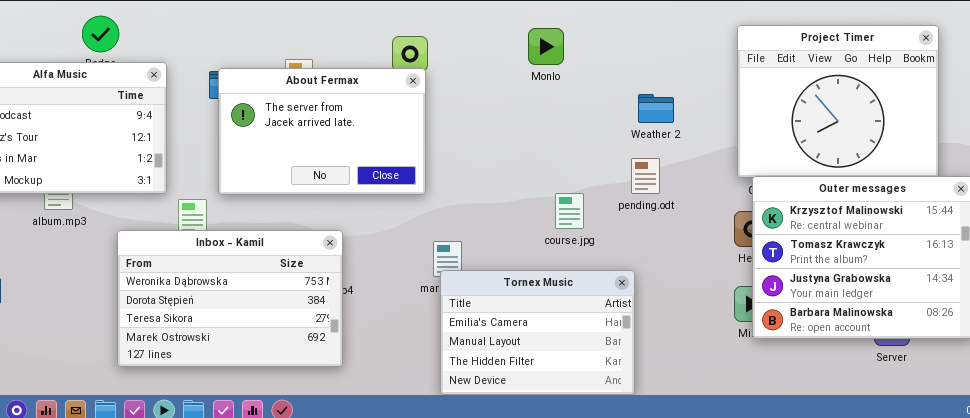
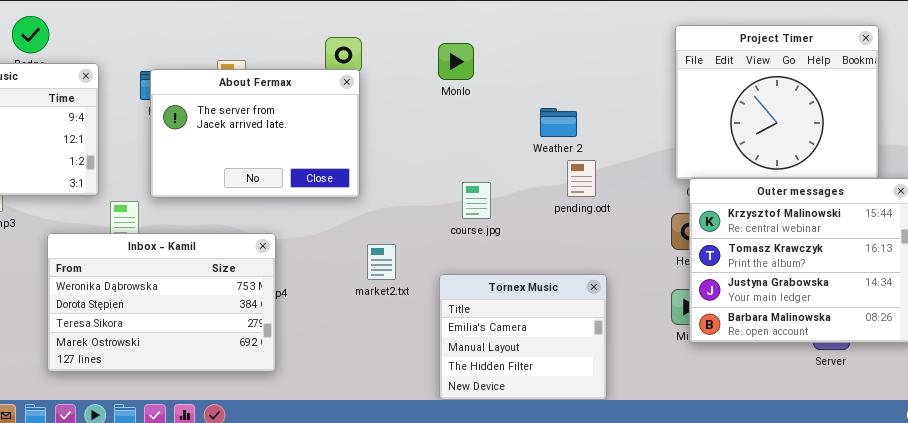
Monlo: [528,28,564,65] -> [438,43,474,80], moved
Weather 2: [638,94,674,123] -> [540,108,577,137], moved
course.jpg: [555,193,584,229] -> [462,182,491,219], moved
Tornex Music: [440,270,635,395] -> [439,274,607,400], moved, resized

